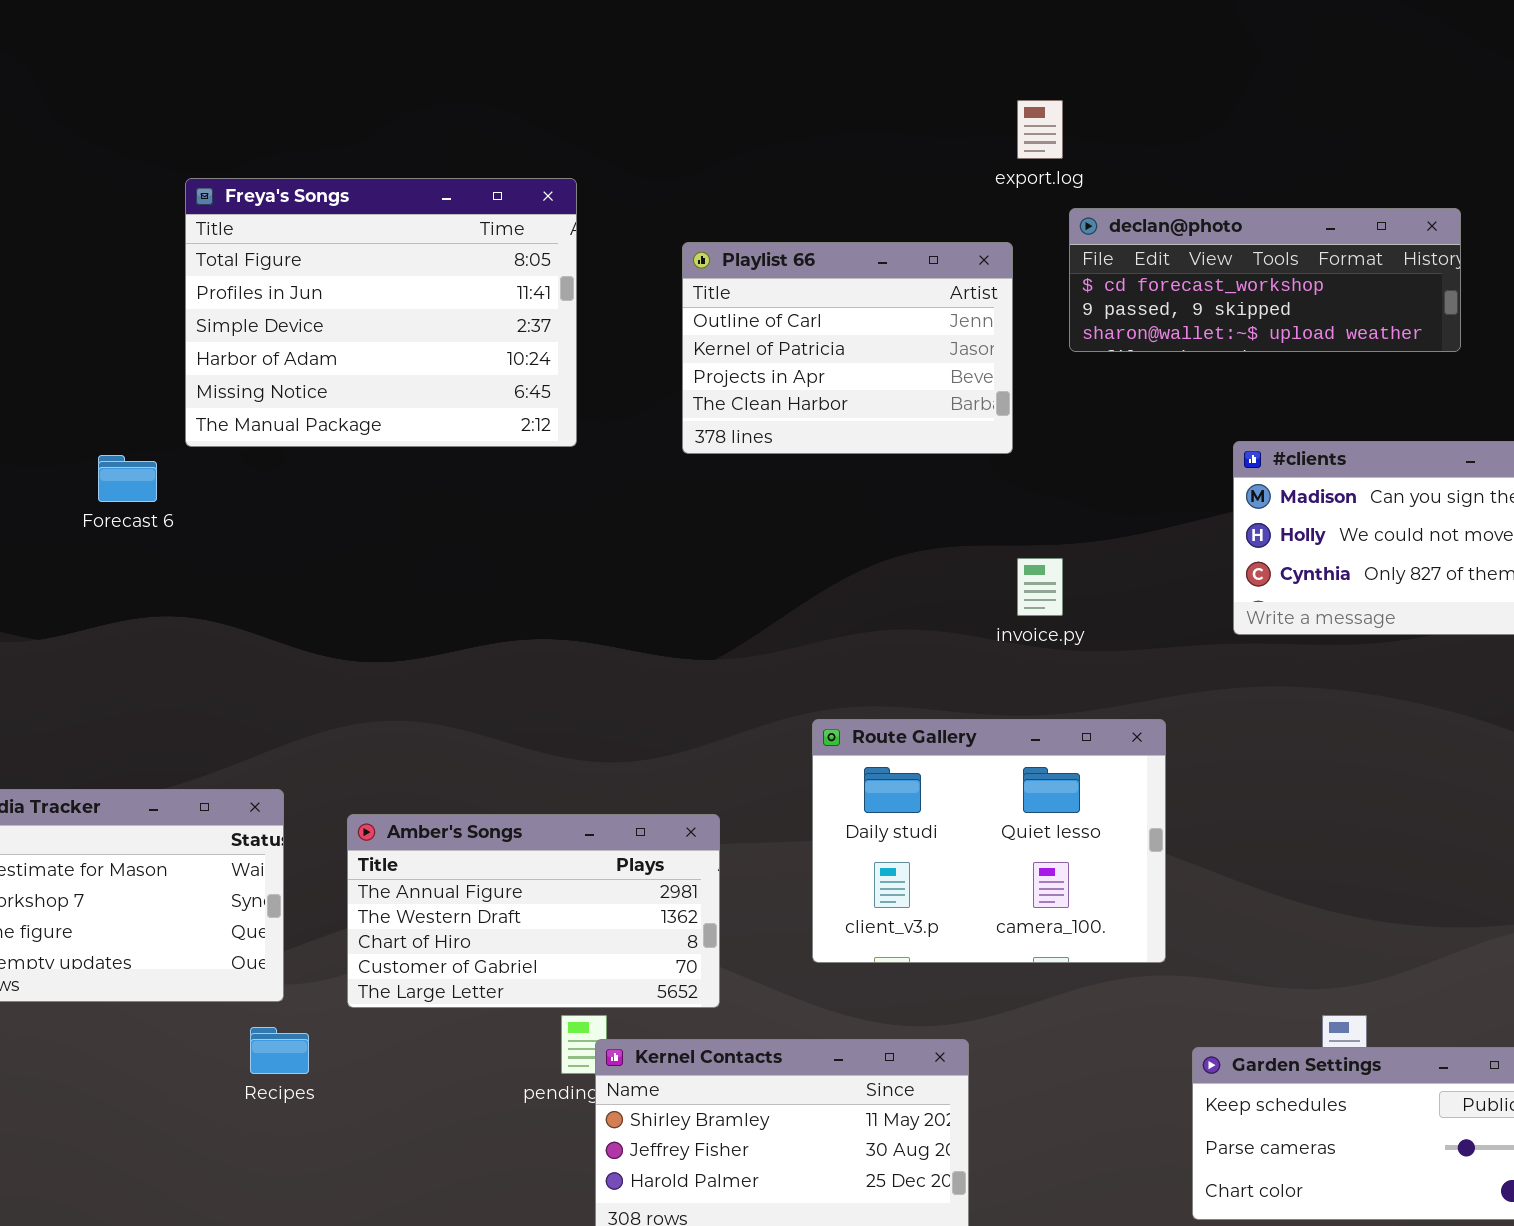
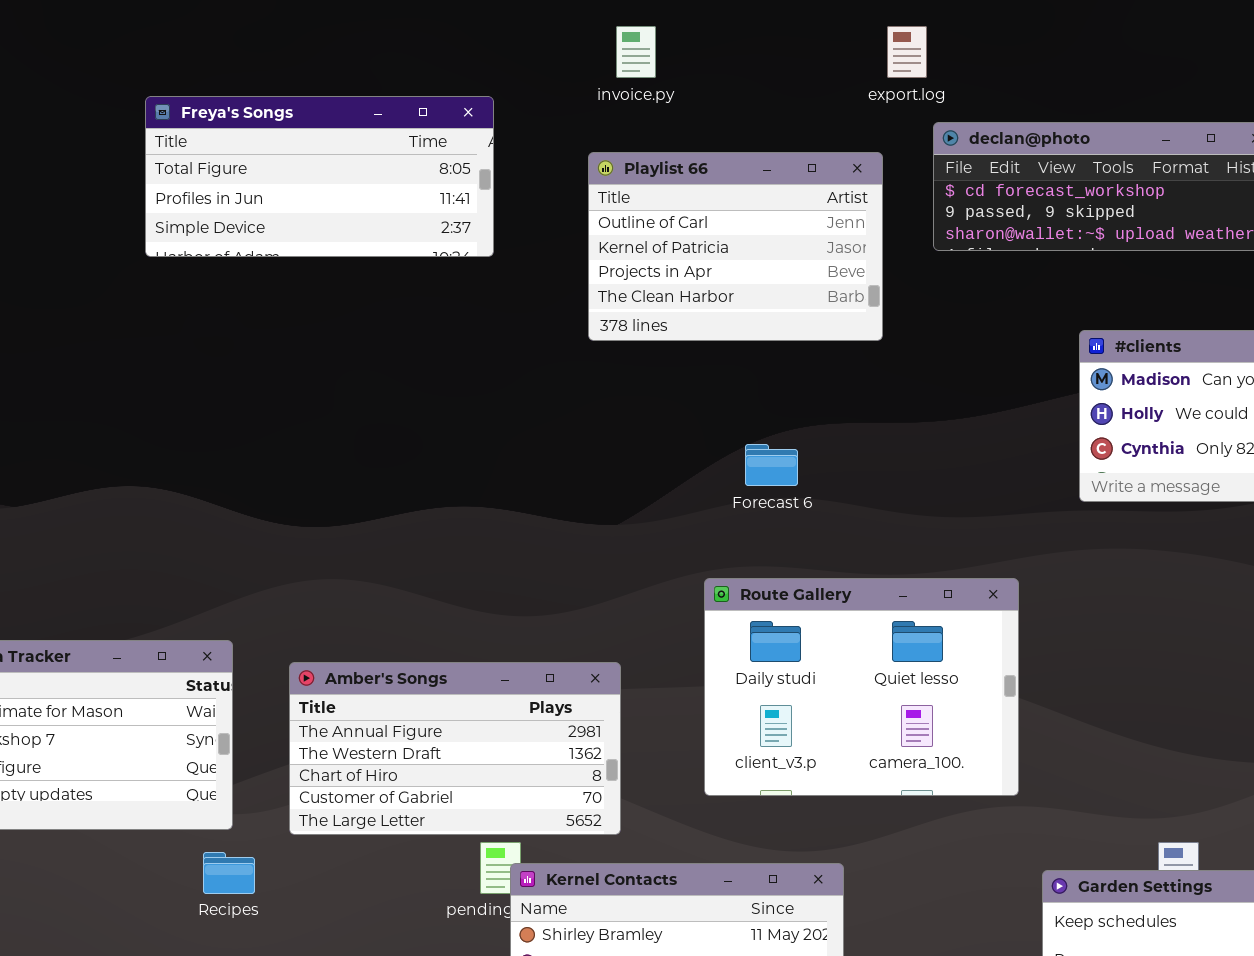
Freya's Songs: [185,178,577,447] -> [145,96,494,257], resized
Forecast 6: [98,455,157,502] -> [745,444,798,486], moved
invoice.py: [1017,558,1063,616] -> [616,26,656,78], moved

